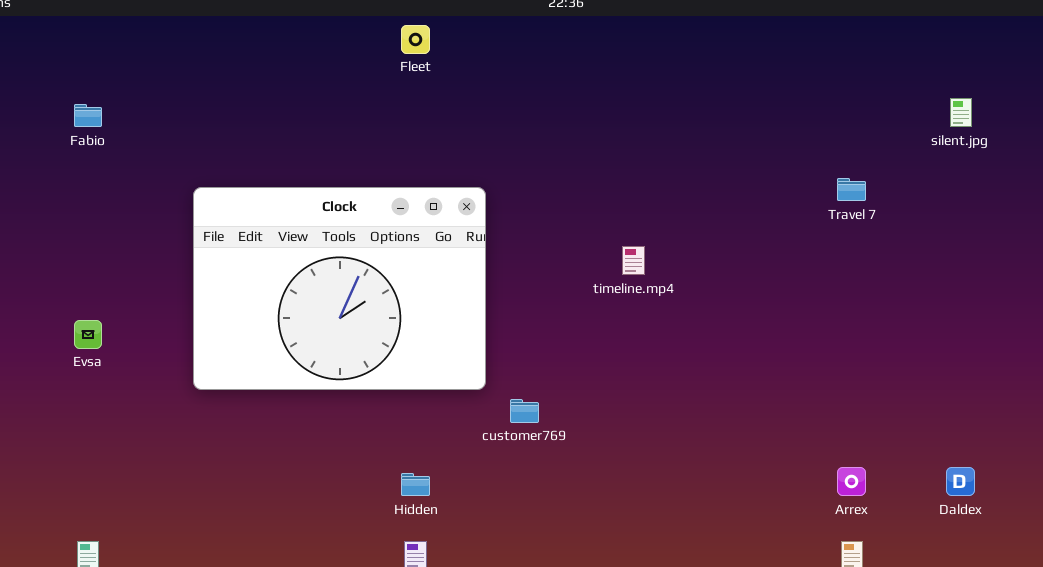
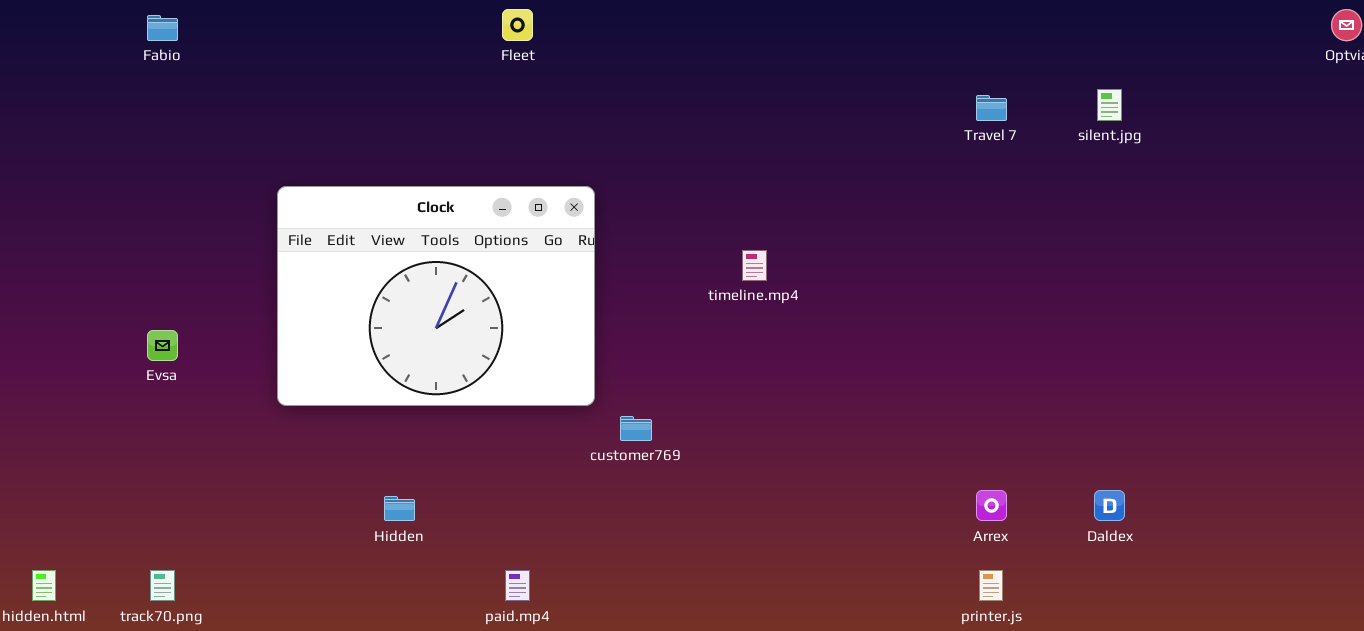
Fabio: [74,104,102,127] -> [147,15,178,41], moved
Travel 7: [837,178,866,201] -> [976,95,1007,121], moved
Hidden: [401,473,430,496] -> [384,496,415,521], moved

